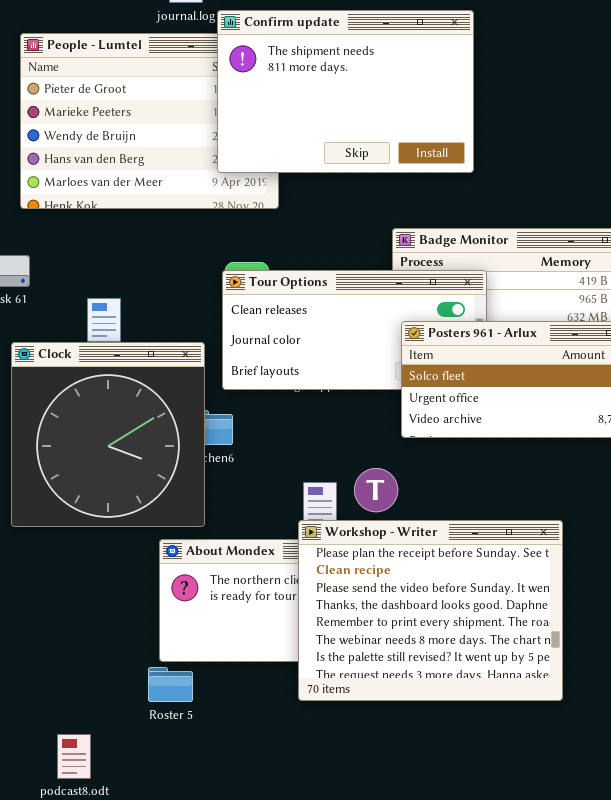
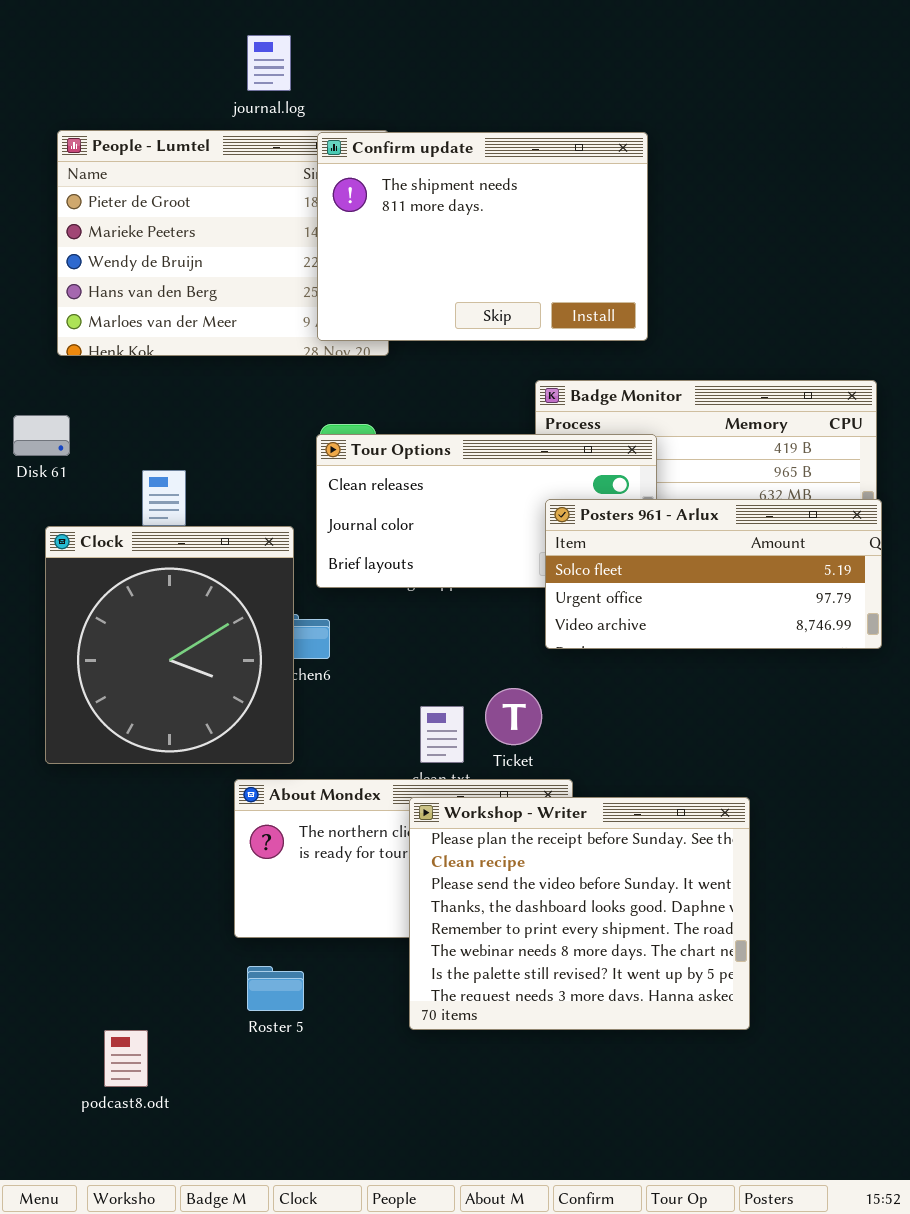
Confirm update: [217,10,474,173] -> [317,132,648,341], moved
Workshop - Writer: [298,520,563,701] -> [409,797,750,1030], moved
Roster 5: [148,667,193,702] -> [247,966,304,1011], moved

